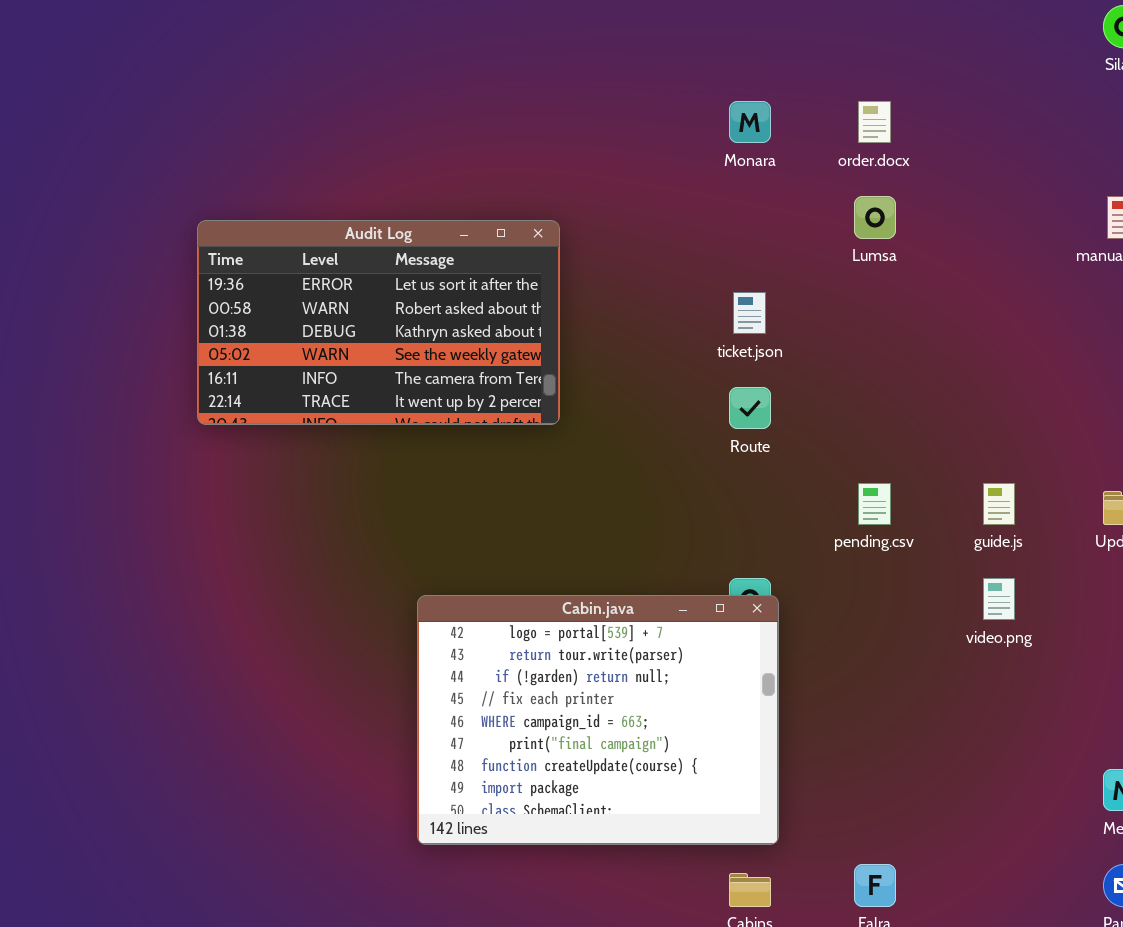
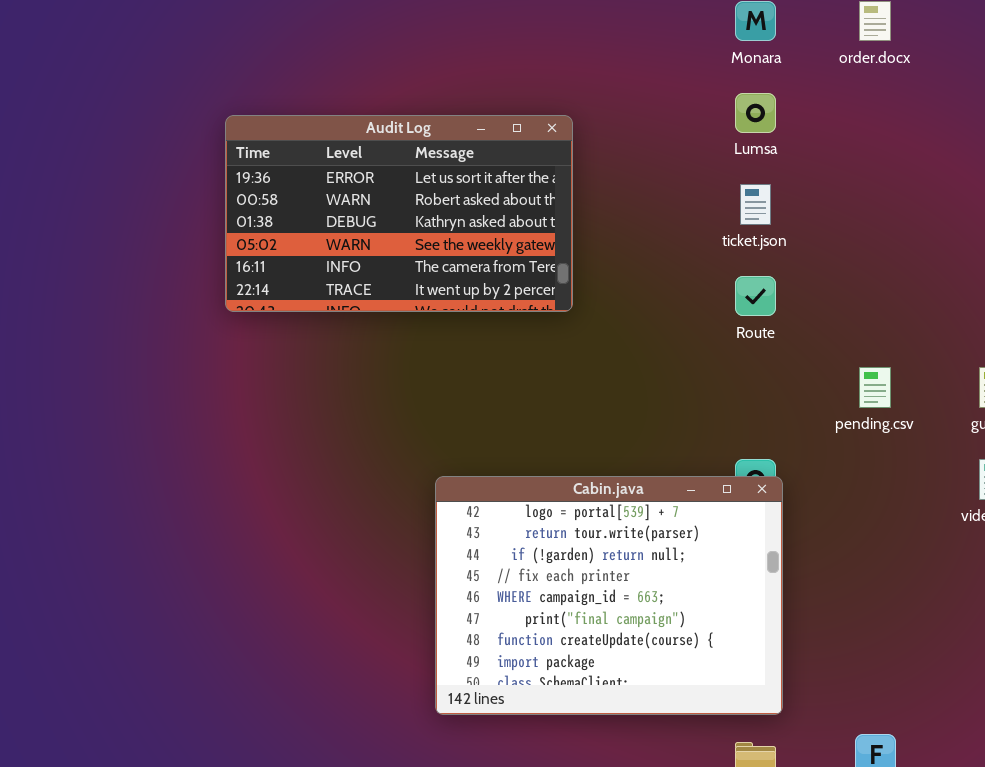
Lumsa: [854,196,896,239] -> [735,93,776,133], moved

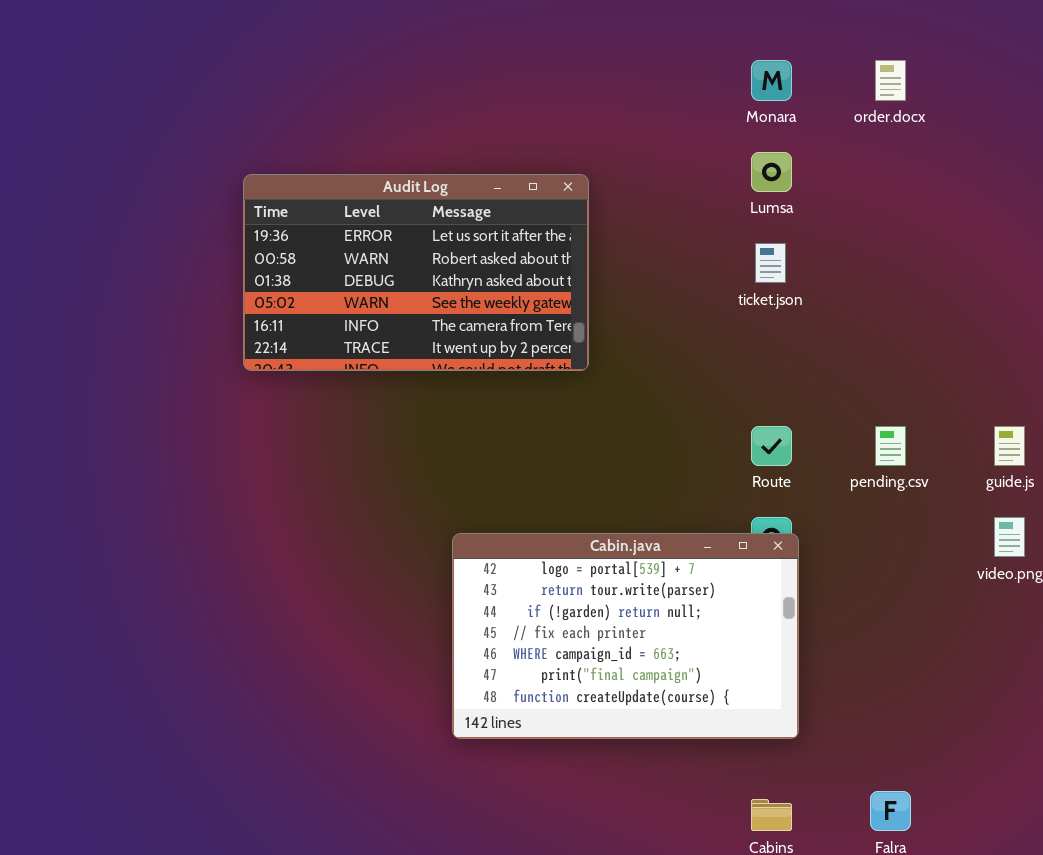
Route: [735,276,776,316] -> [751,426,792,466], moved
Cabin.java: [435,476,783,715] -> [452,533,799,739], resized

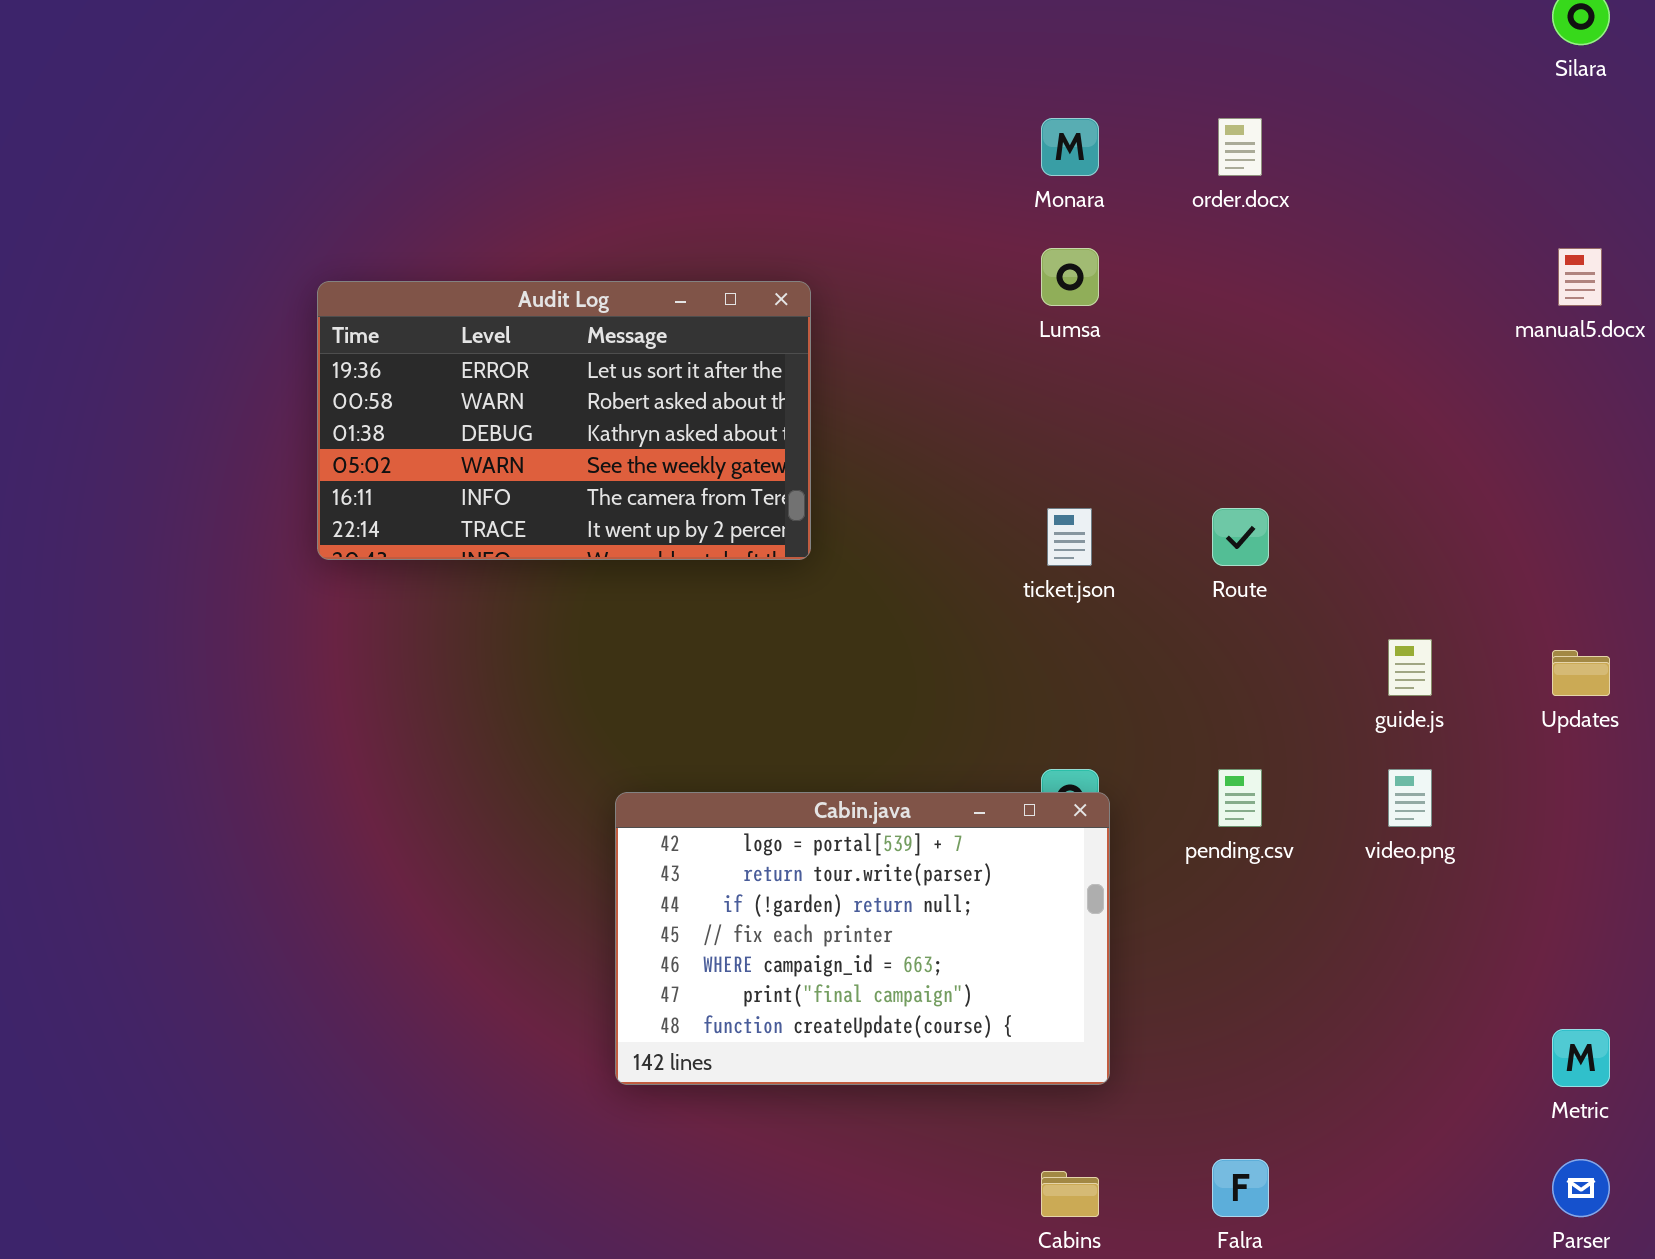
ticket.json: [755,243,786,283] -> [1047,508,1092,566], moved
Route: [751,426,792,466] -> [1212,508,1269,566], moved
pending.csv: [875,426,906,466] -> [1218,769,1262,827], moved

